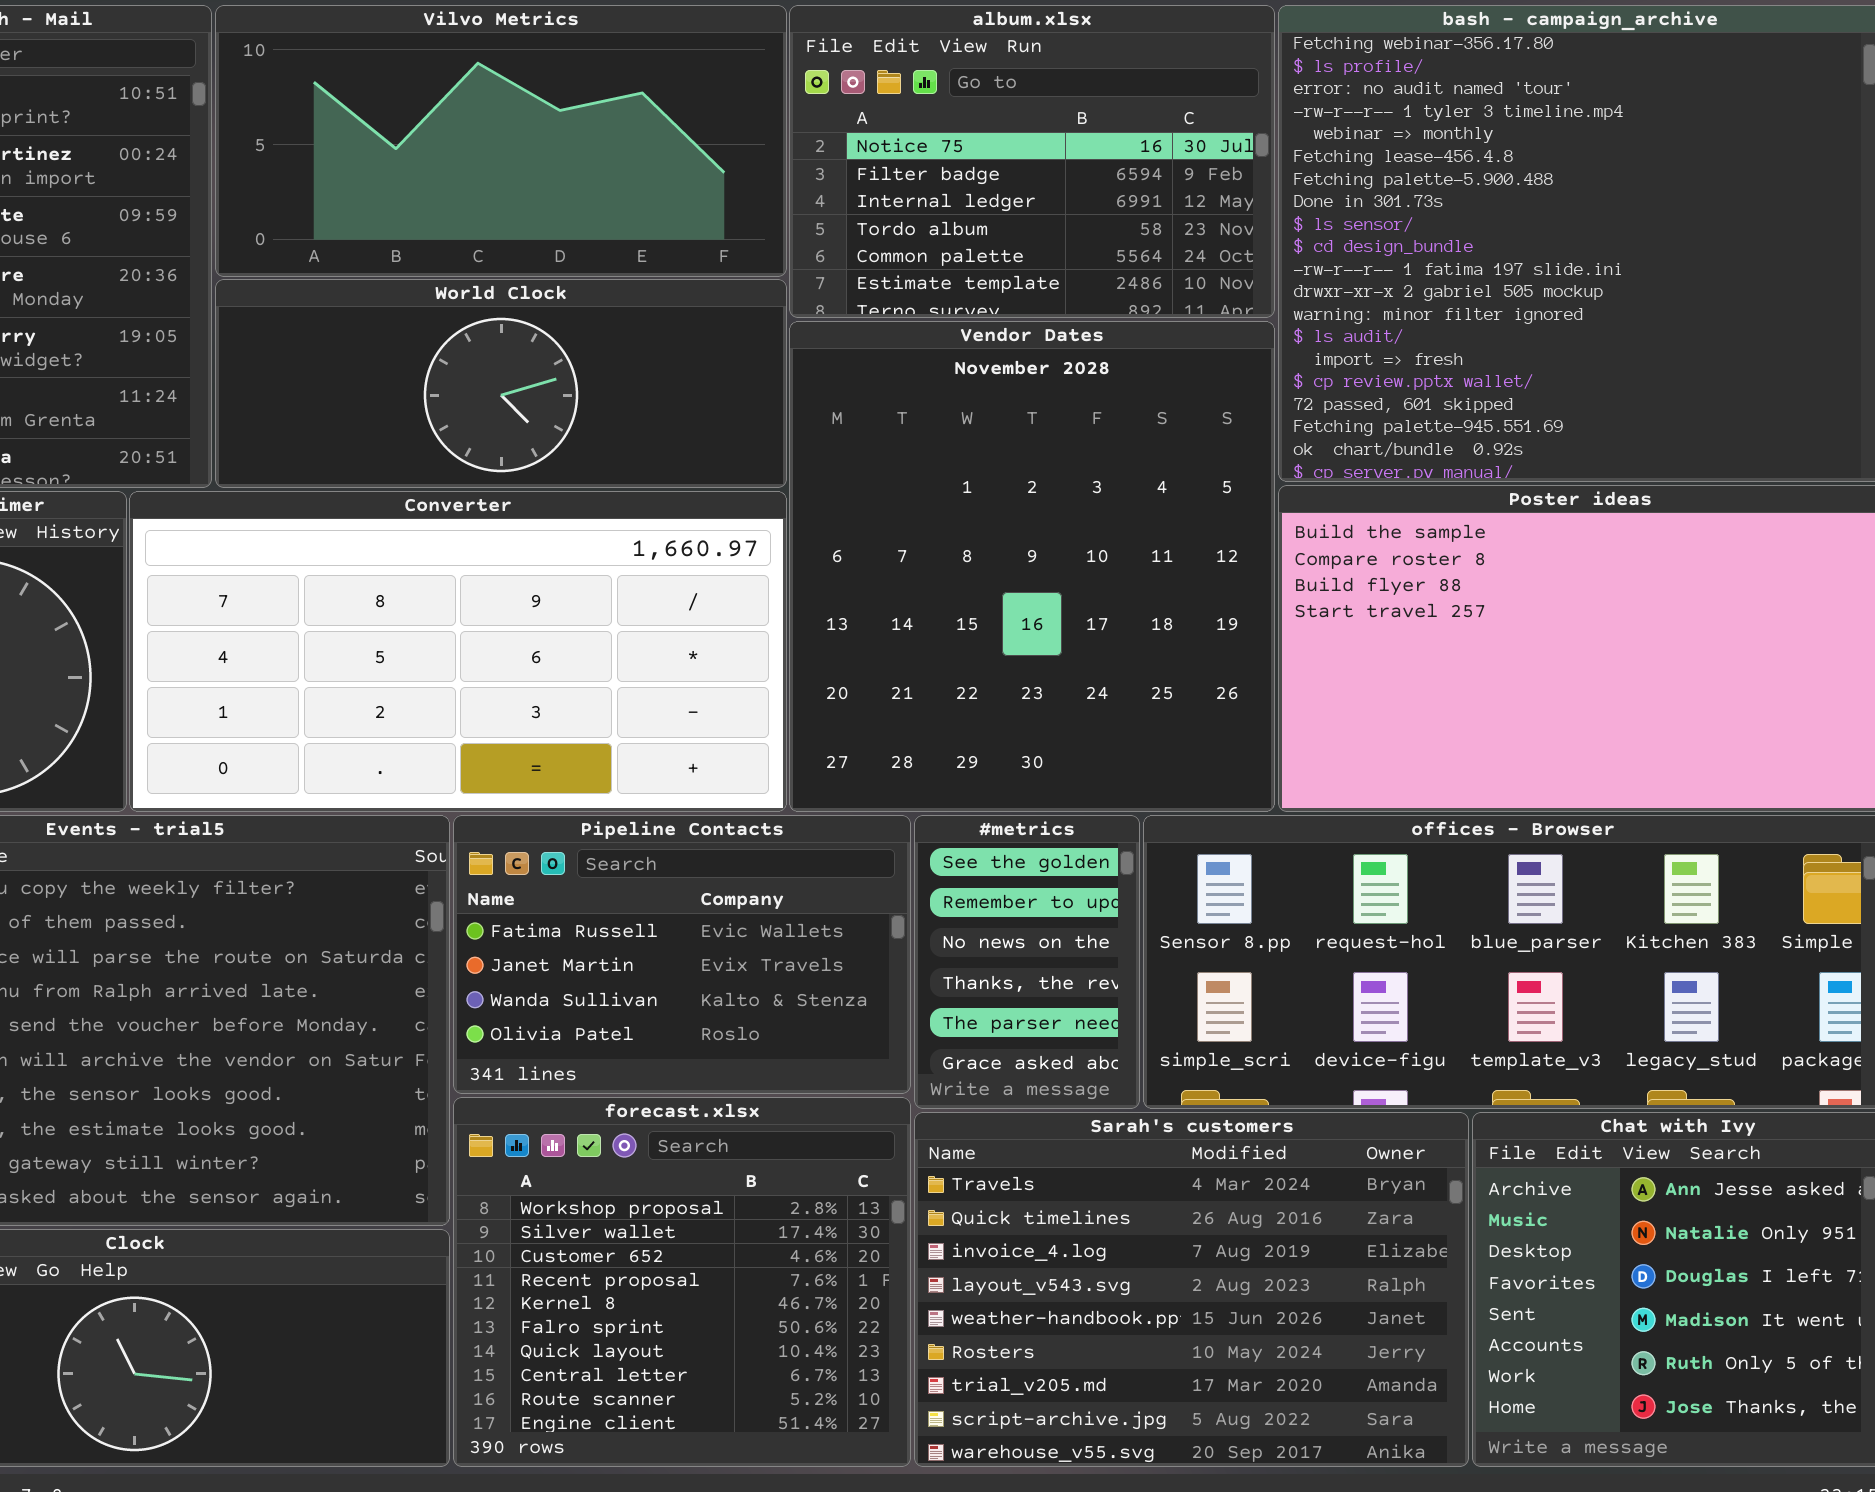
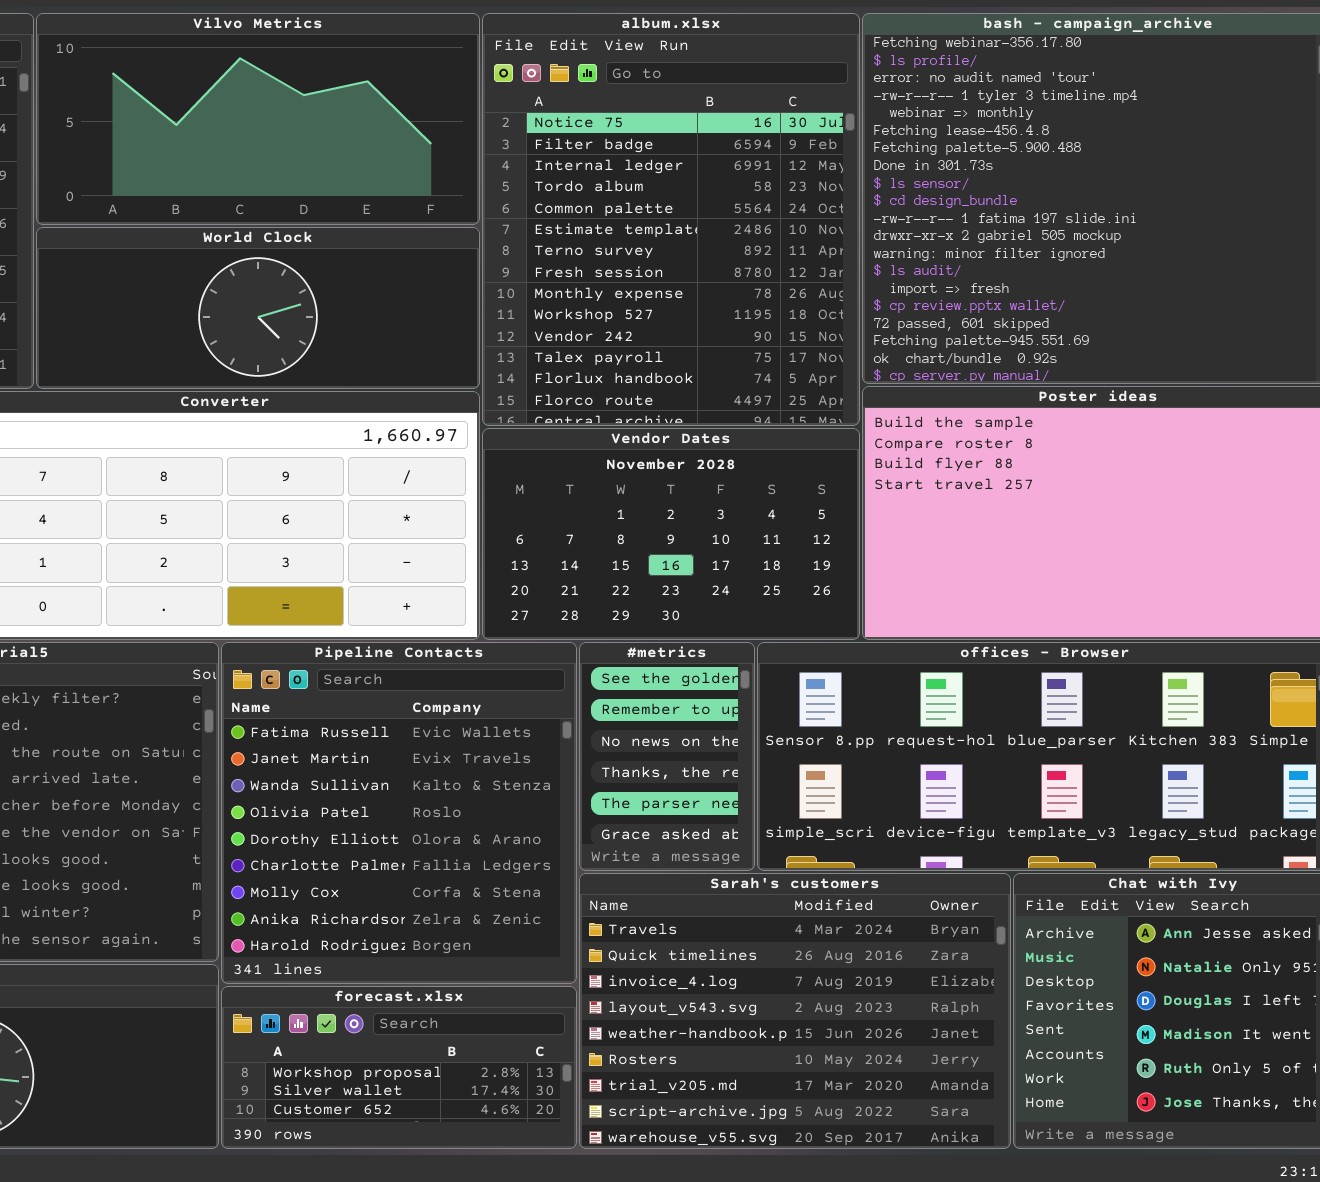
album.xlsx: [789,5,1275,318] -> [482,13,860,426], resized
Vendor Dates: [789,321,1275,812] -> [482,428,860,640], resized
Pipeline Contacts: [453,815,911,1094] -> [221,642,577,984], resized
forecast.xlsx: [453,1097,911,1467] -> [221,986,577,1149], resized

